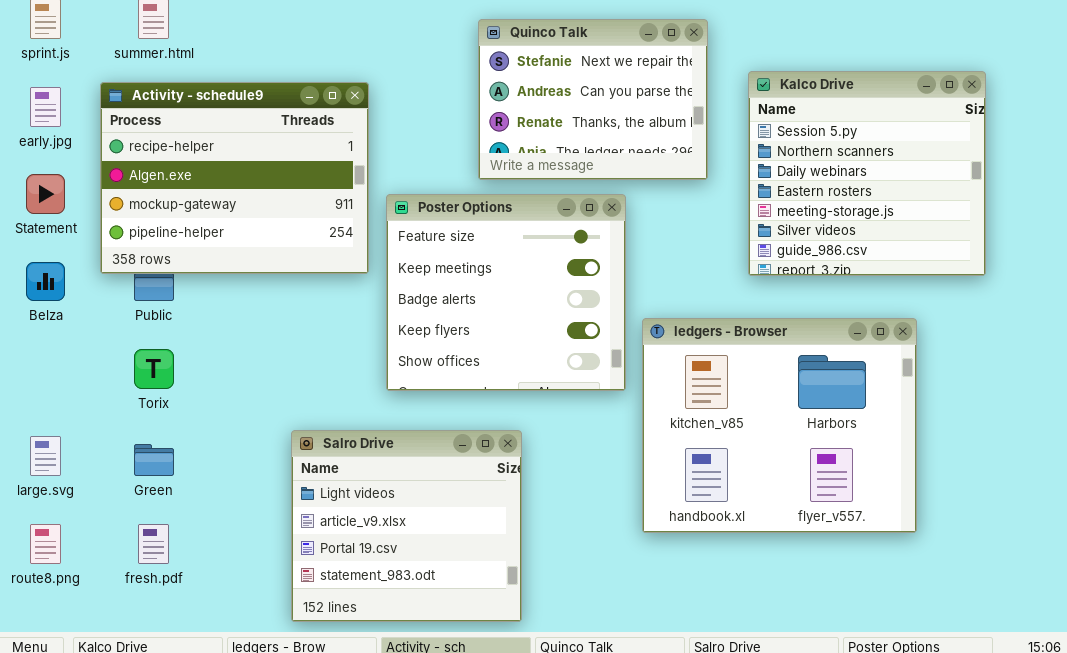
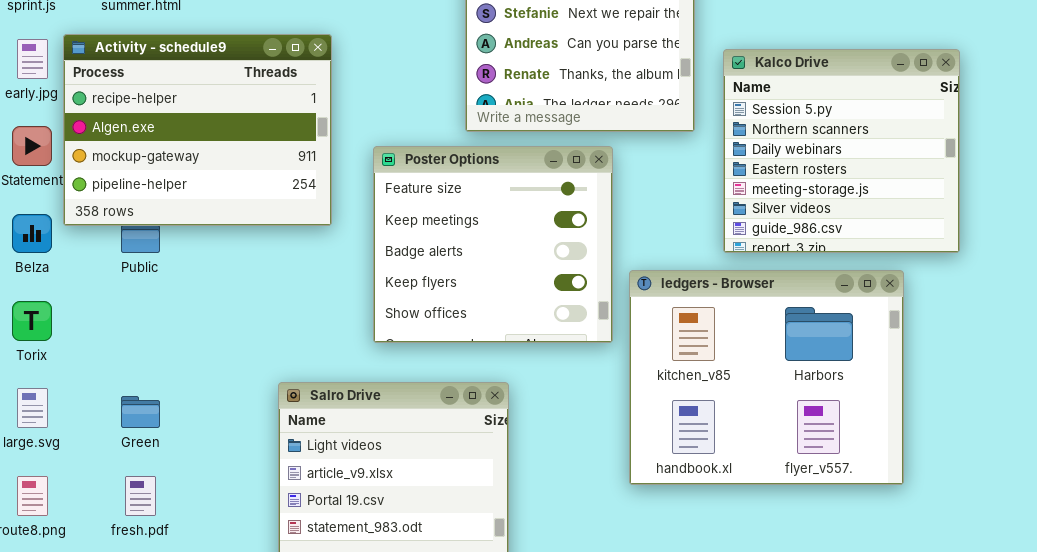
Kalco Drive: [748,71,986,276] -> [723,49,960,253], moved
Activity - schedule9: [100,82,369,274] -> [63,34,332,226], moved
Torix: [134,349,174,389] -> [12,301,52,341], moved

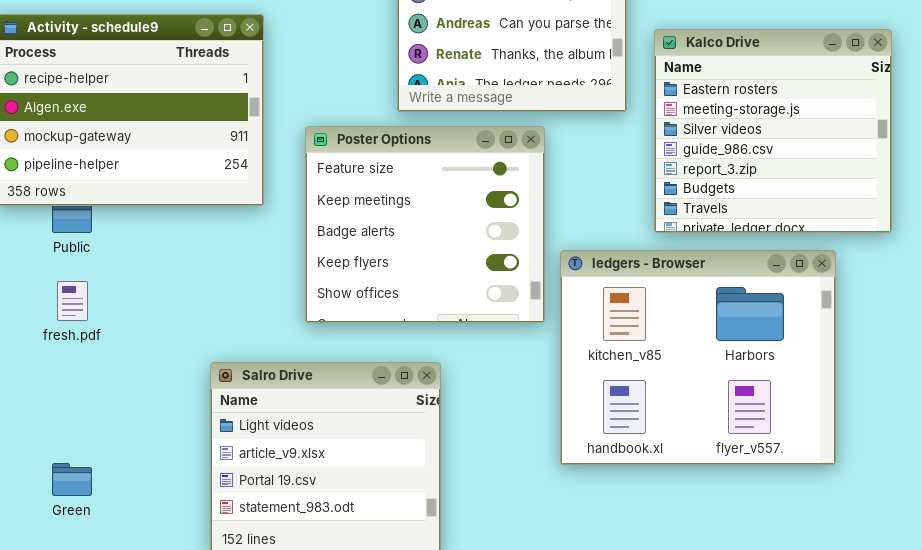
Kalco Drive: [723,49,960,253] -> [654,29,892,233], scrolled down 3 rows
Green: [121,396,160,428] -> [52,463,92,496], moved
fresh.pdf: [125,476,156,516] -> [57,281,88,321], moved

